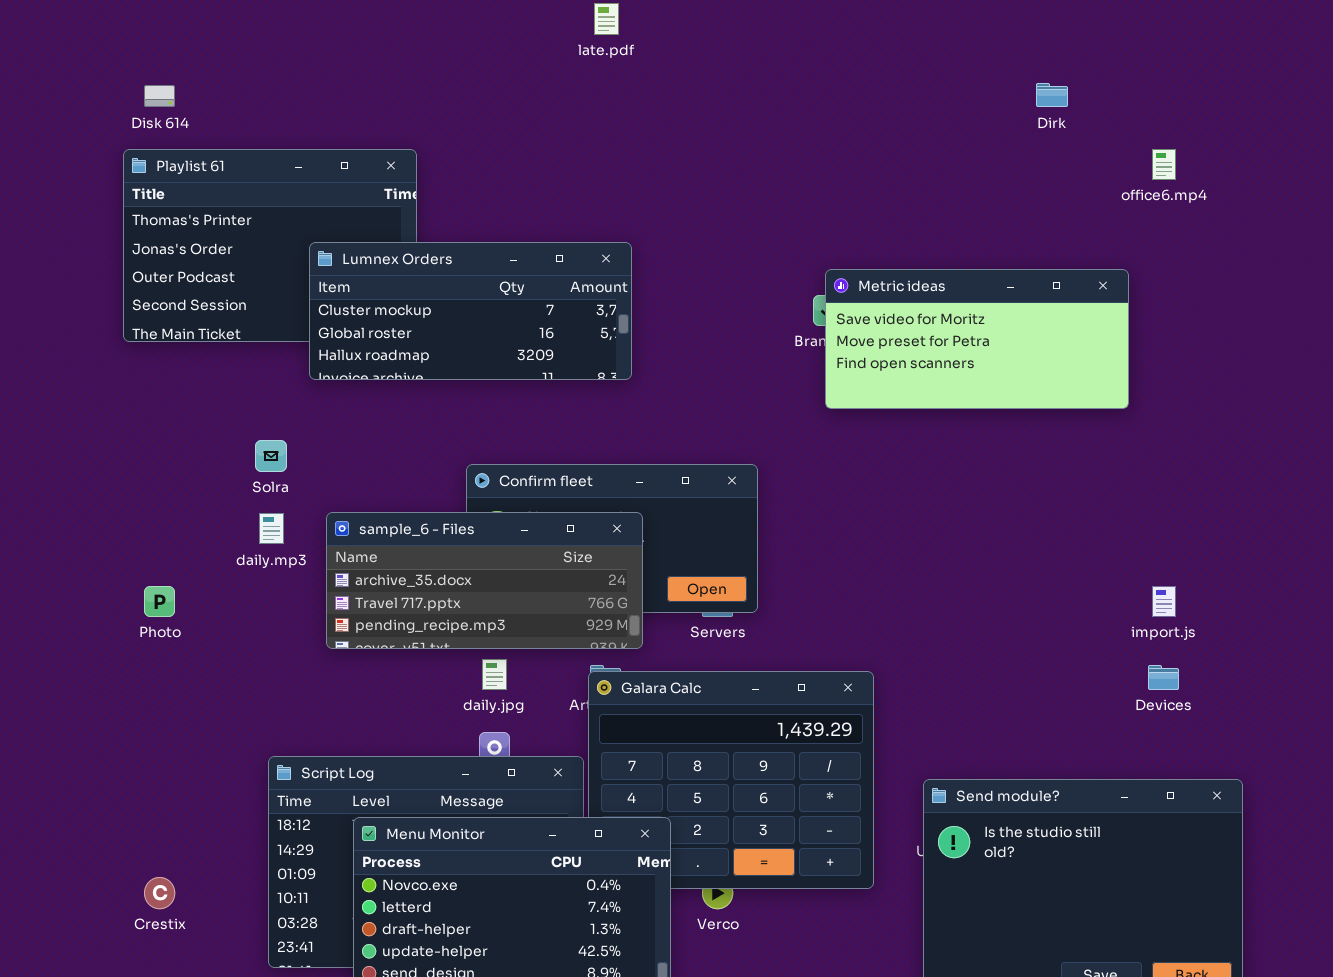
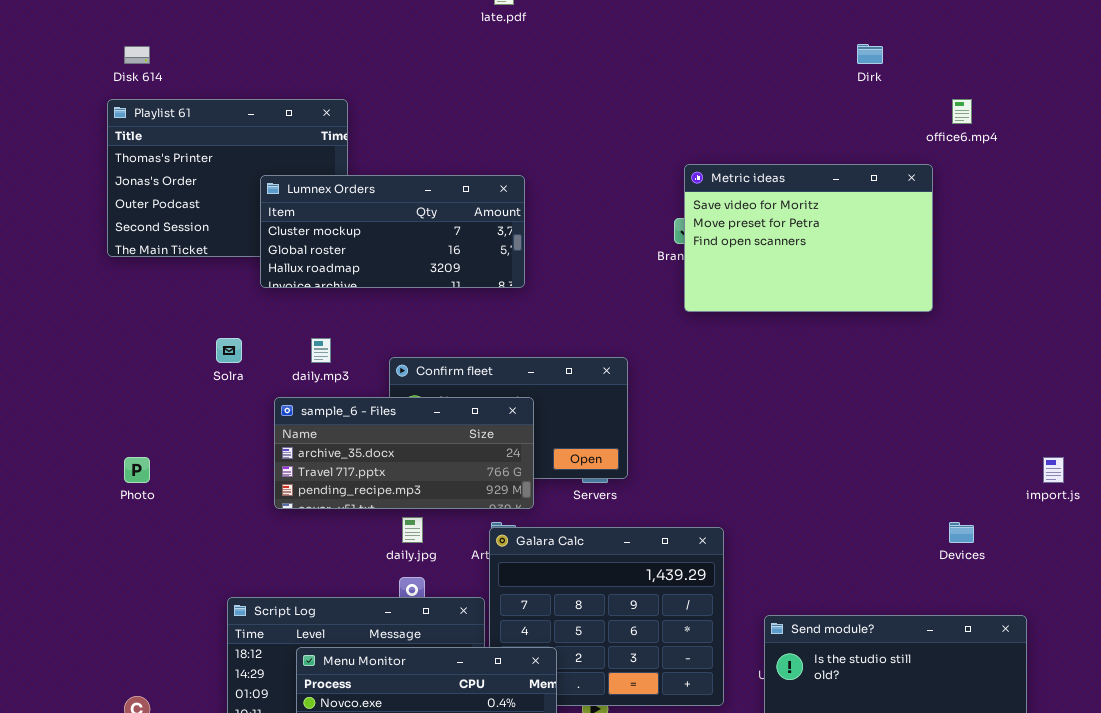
Metric ideas: [825,269,1129,409] -> [684,164,933,312], resized
daily.mp3: [259,513,284,544] -> [311,338,331,363], moved
import.js: [1152,586,1176,617] -> [1043,457,1064,483], moved

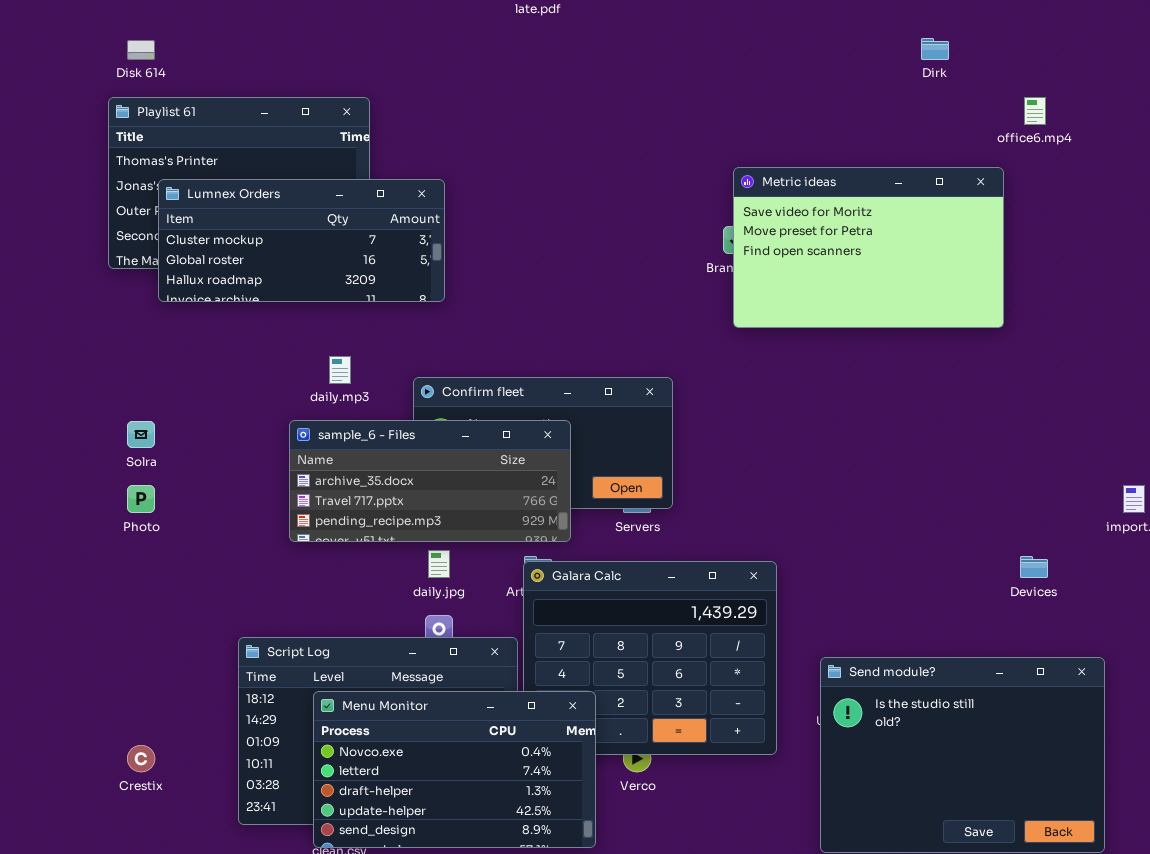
Lumnex Orders: [260,175,525,288] -> [158,179,445,302], moved
Solra: [216,338,242,363] -> [127,421,155,448], moved

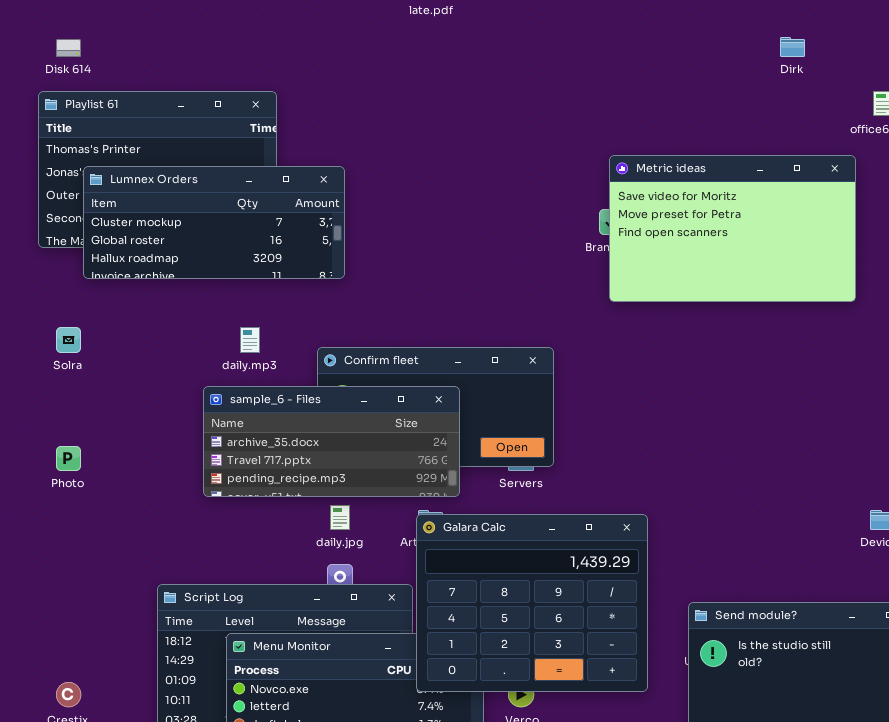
Solra: [127,421,155,448] -> [56,327,81,353], moved
Galara Calc: [523,561,777,755] -> [416,514,648,692], raised

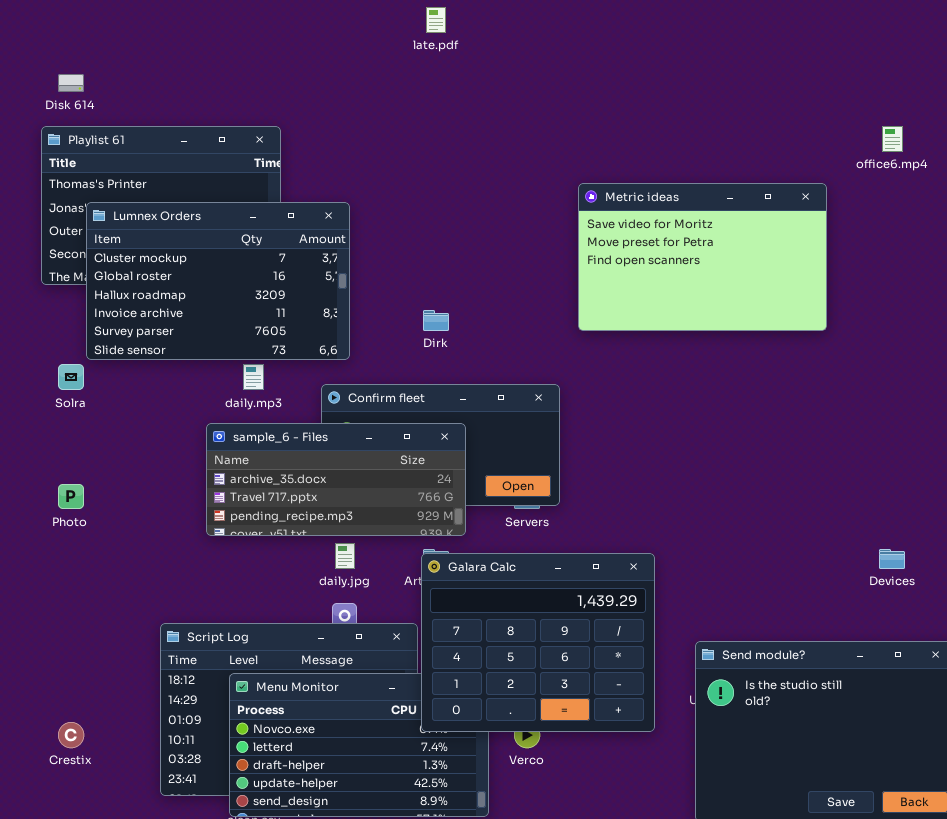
Dirk: [780,37,805,57] -> [423,310,449,331], moved
Metric ideas: [609,155,856,302] -> [578,183,827,331], moved
Lumnex Orders: [83,166,345,279] -> [86,202,350,360], resized

